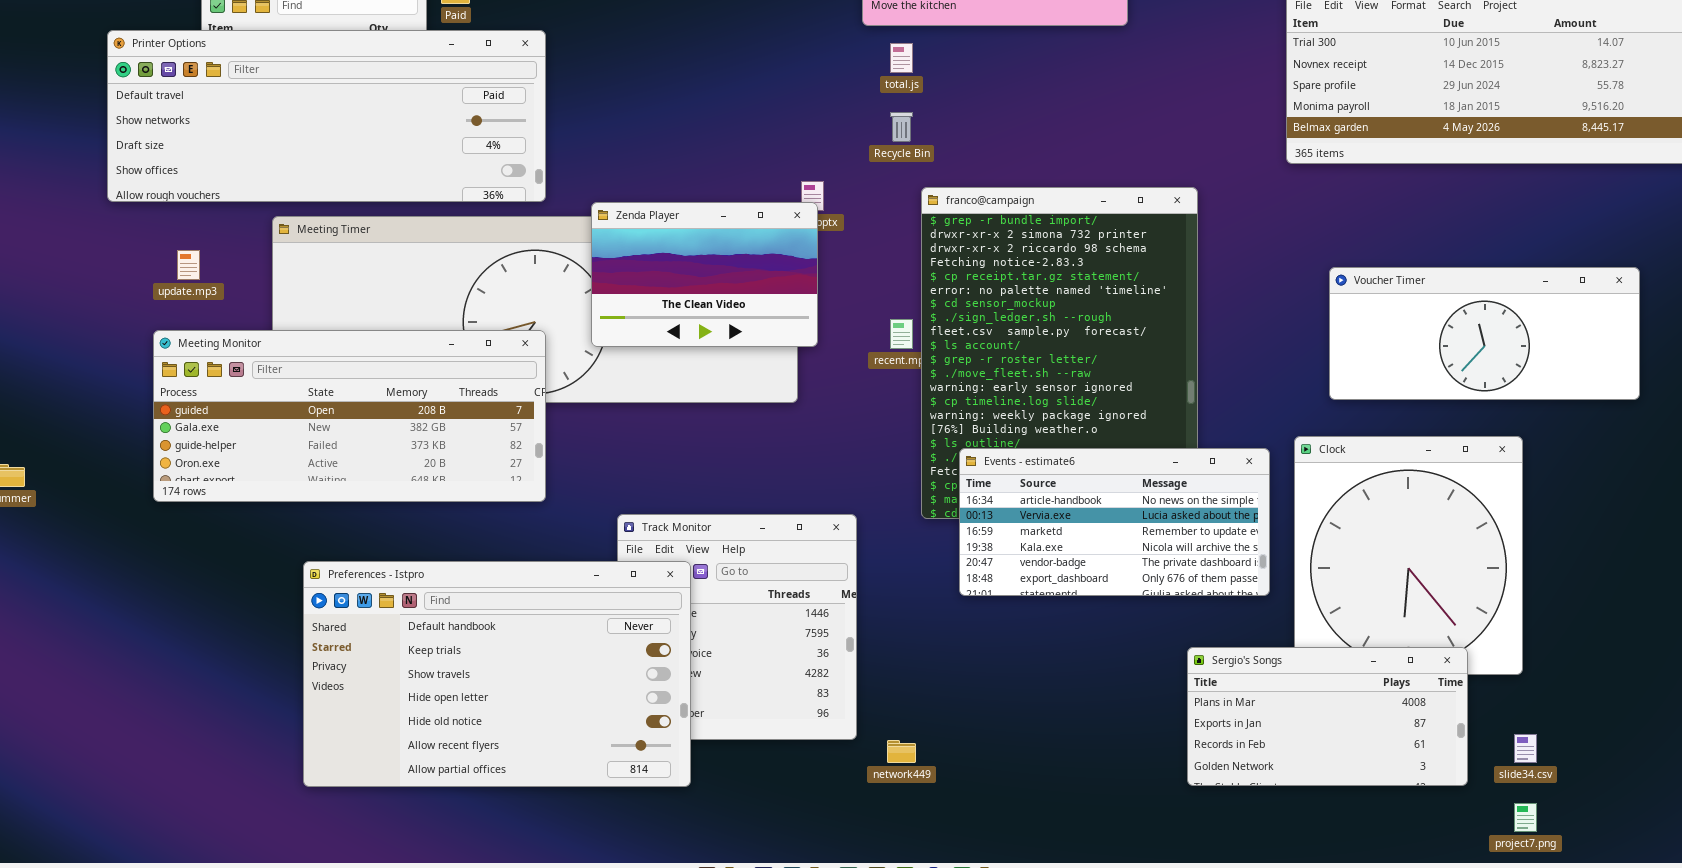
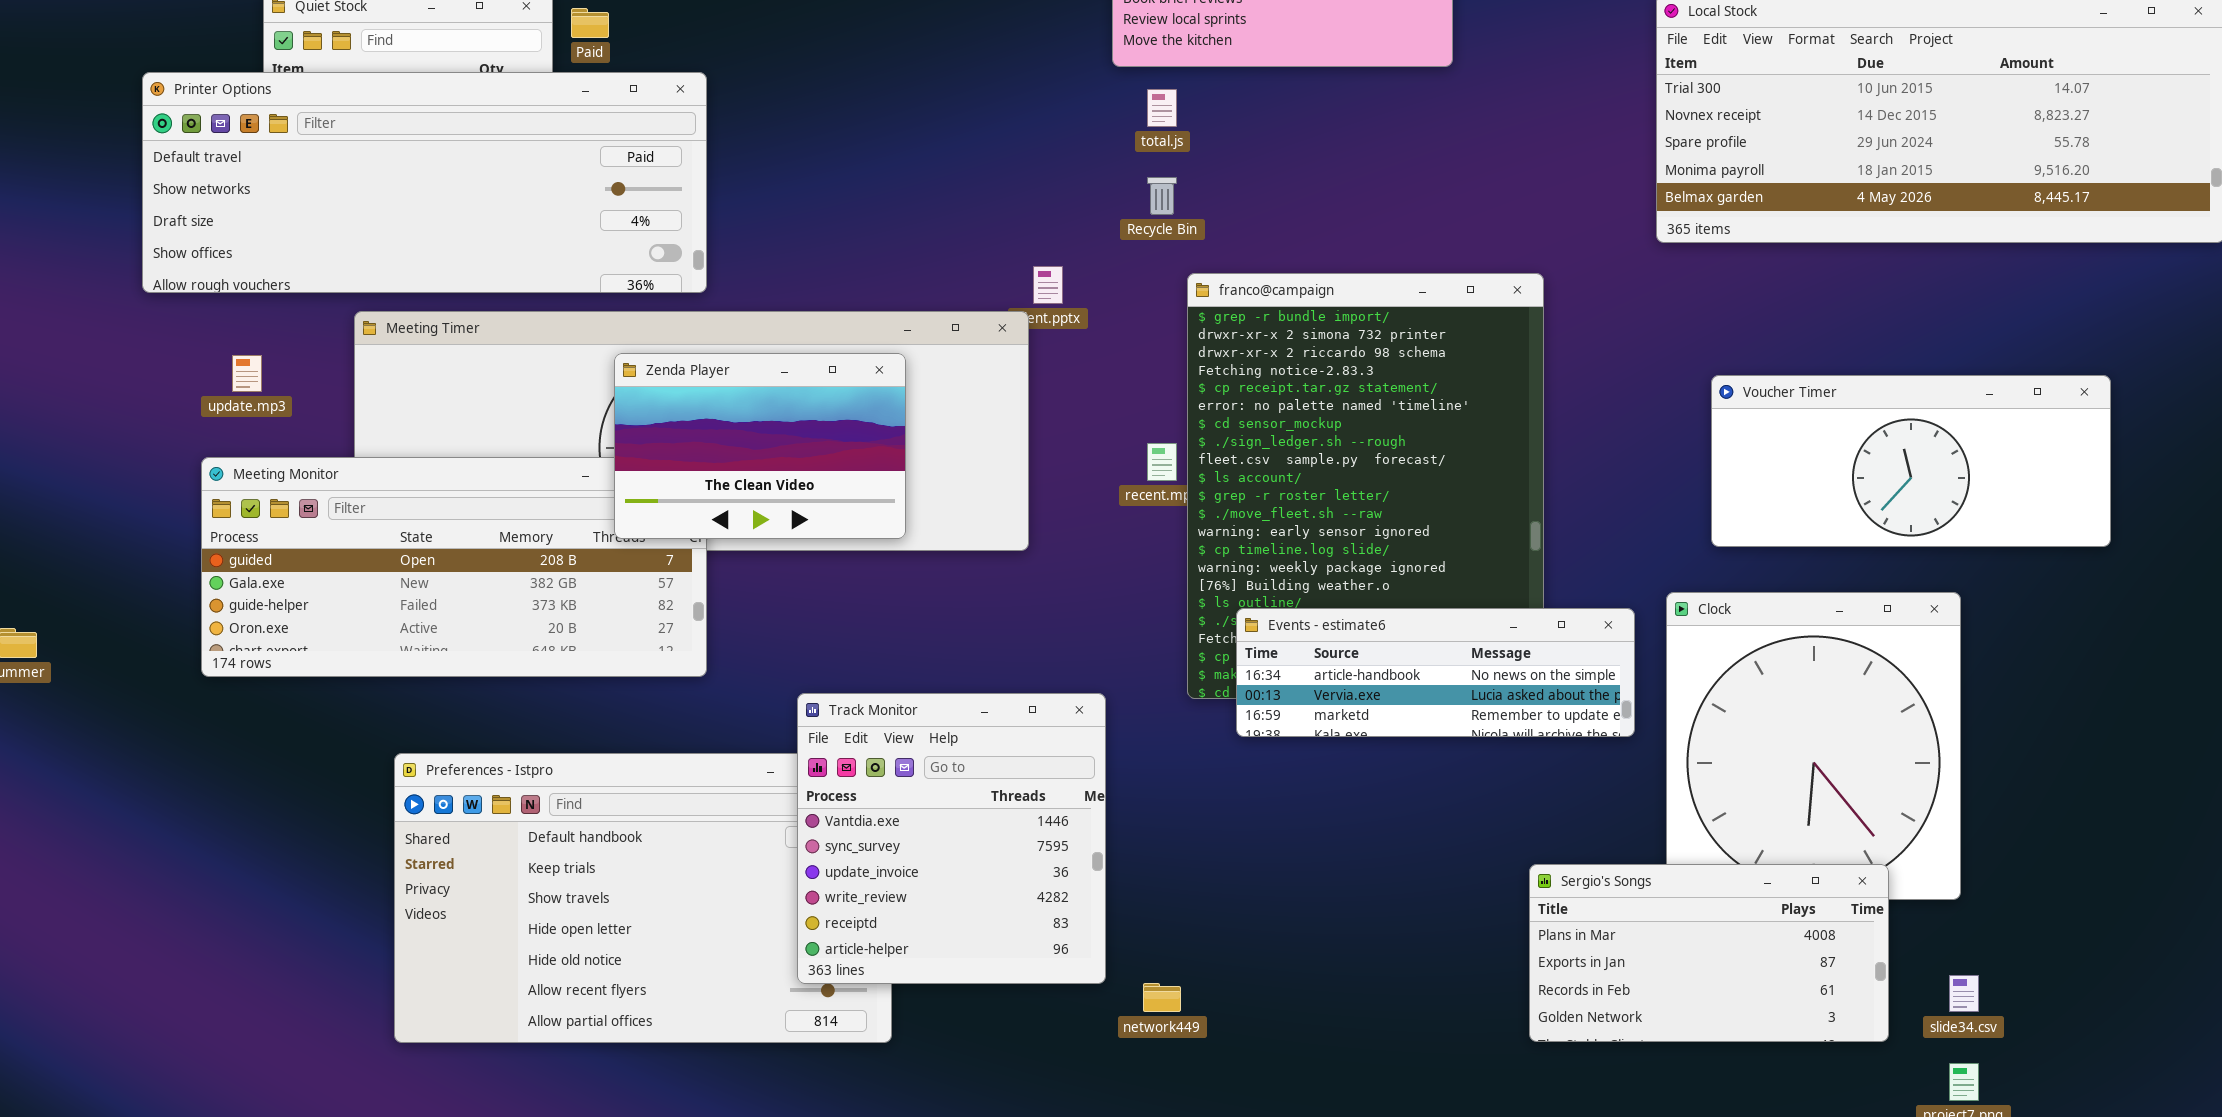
Zenda Player: [591,202,818,347] -> [614,353,906,539], moved
Events - estimate6: [959,448,1270,596] -> [1236,608,1635,737], resized
Track Monitor: [617,514,857,740] -> [797,693,1106,984], raised

